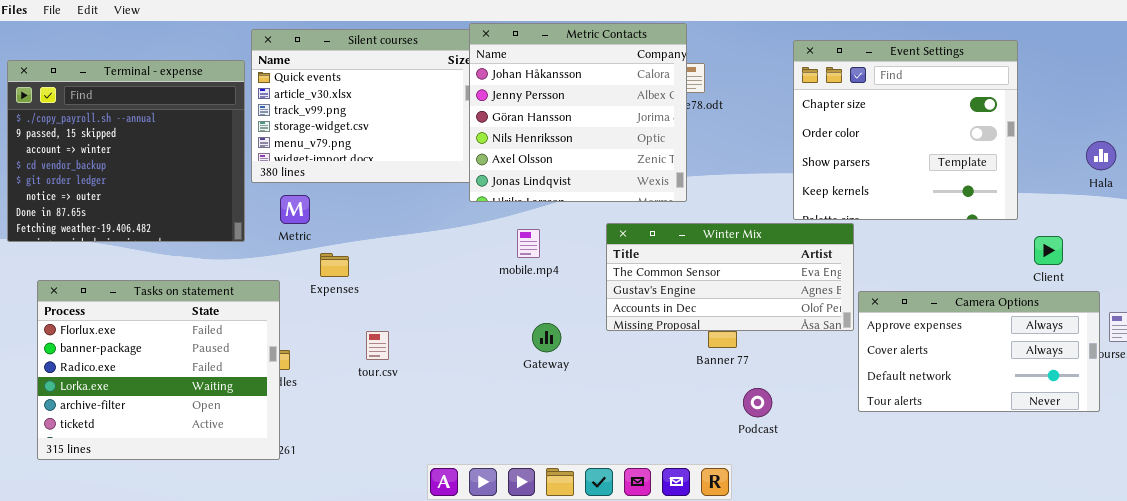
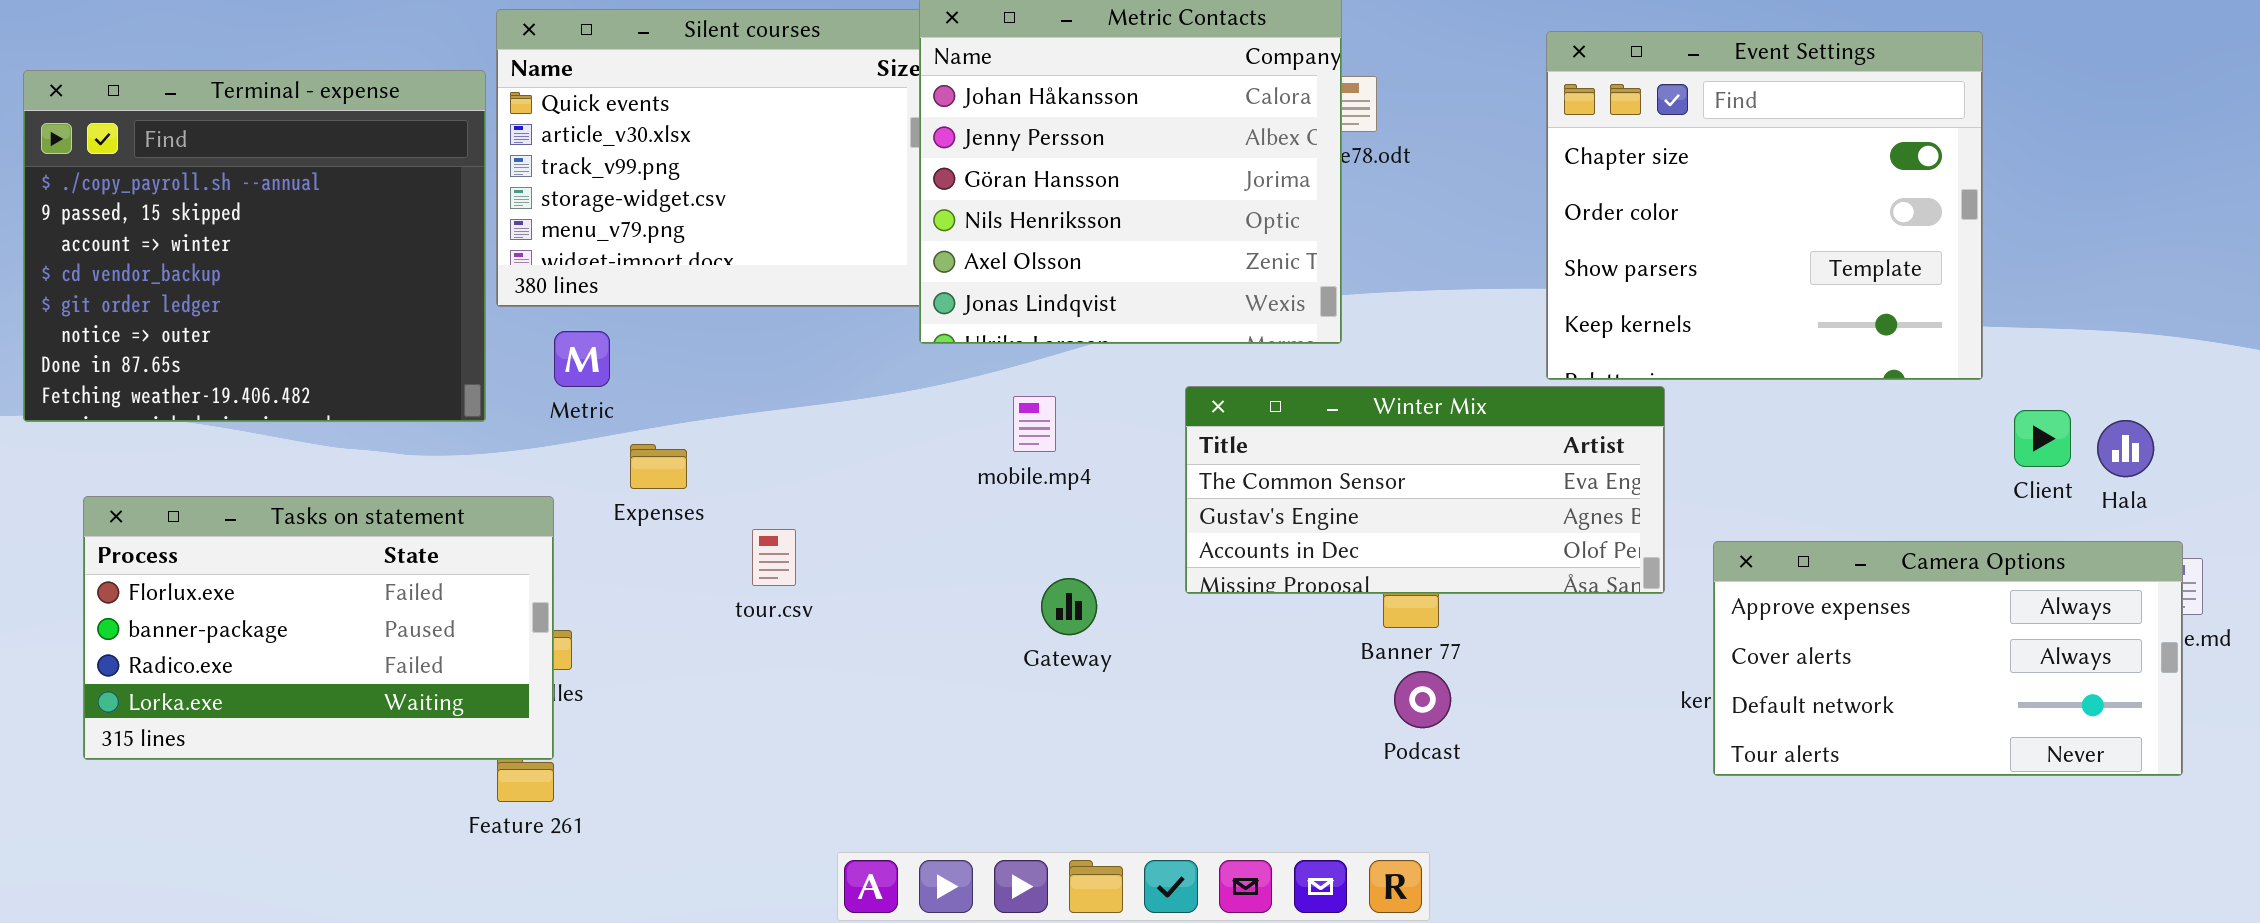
Hala: [1086,141,1116,170] -> [2097,420,2154,477], moved
Tasks on statement: [37,280,280,460] -> [83,496,554,760], resized
Camera Options: [858,291,1100,412] -> [1713,541,2183,776], moved
tour.csv: [366,331,389,360] -> [752,529,796,586], moved
Podcast: [743,388,772,417] -> [1394,671,1451,728], moved

